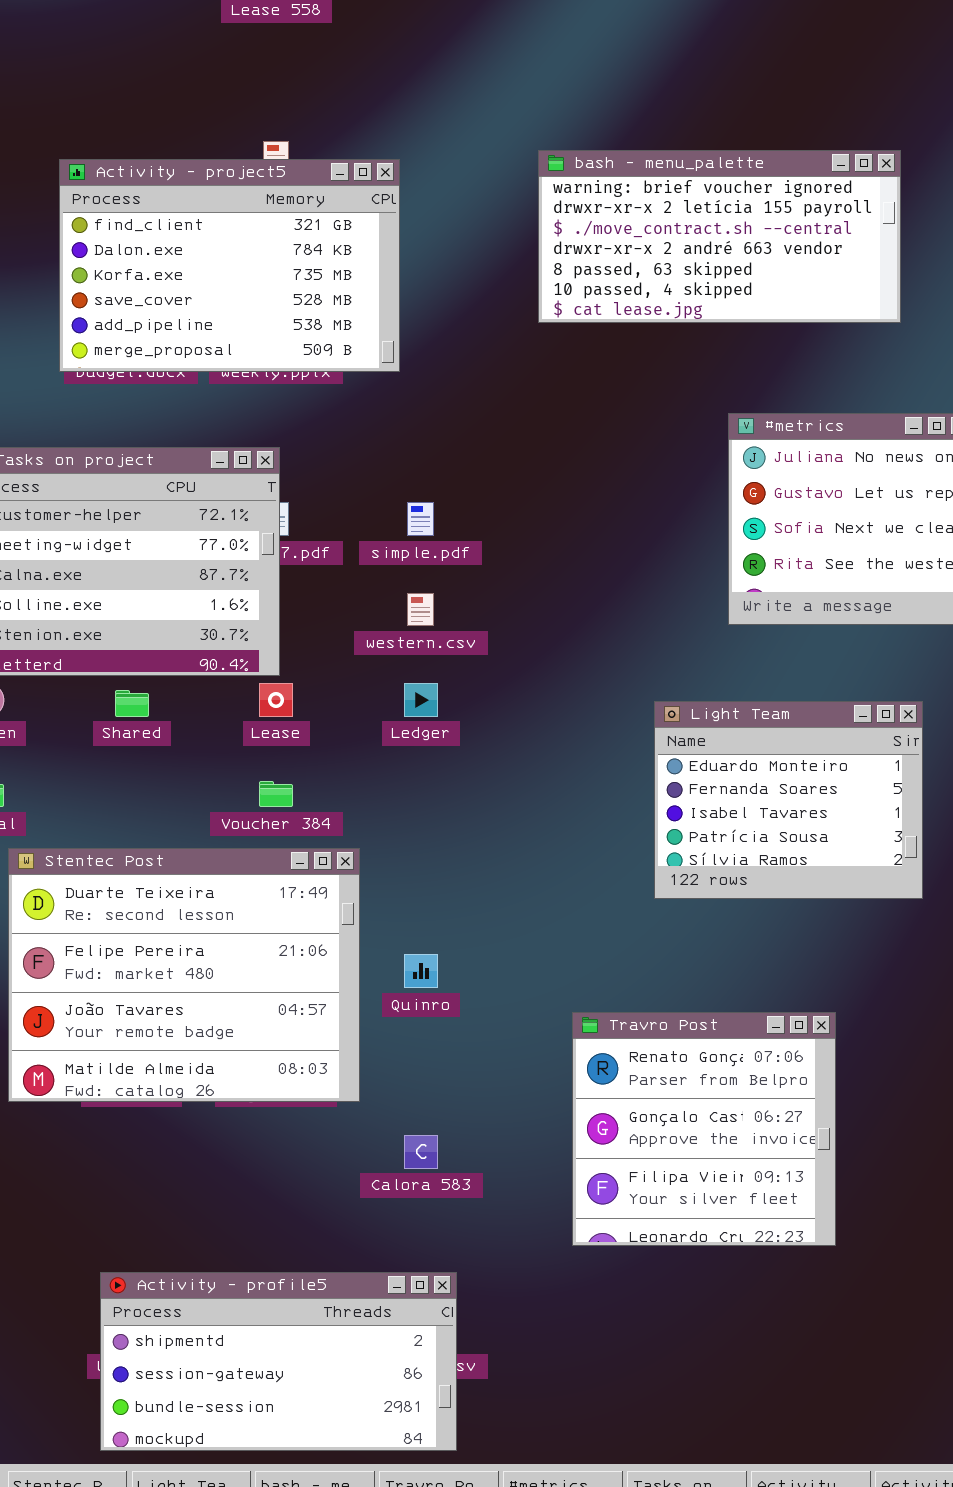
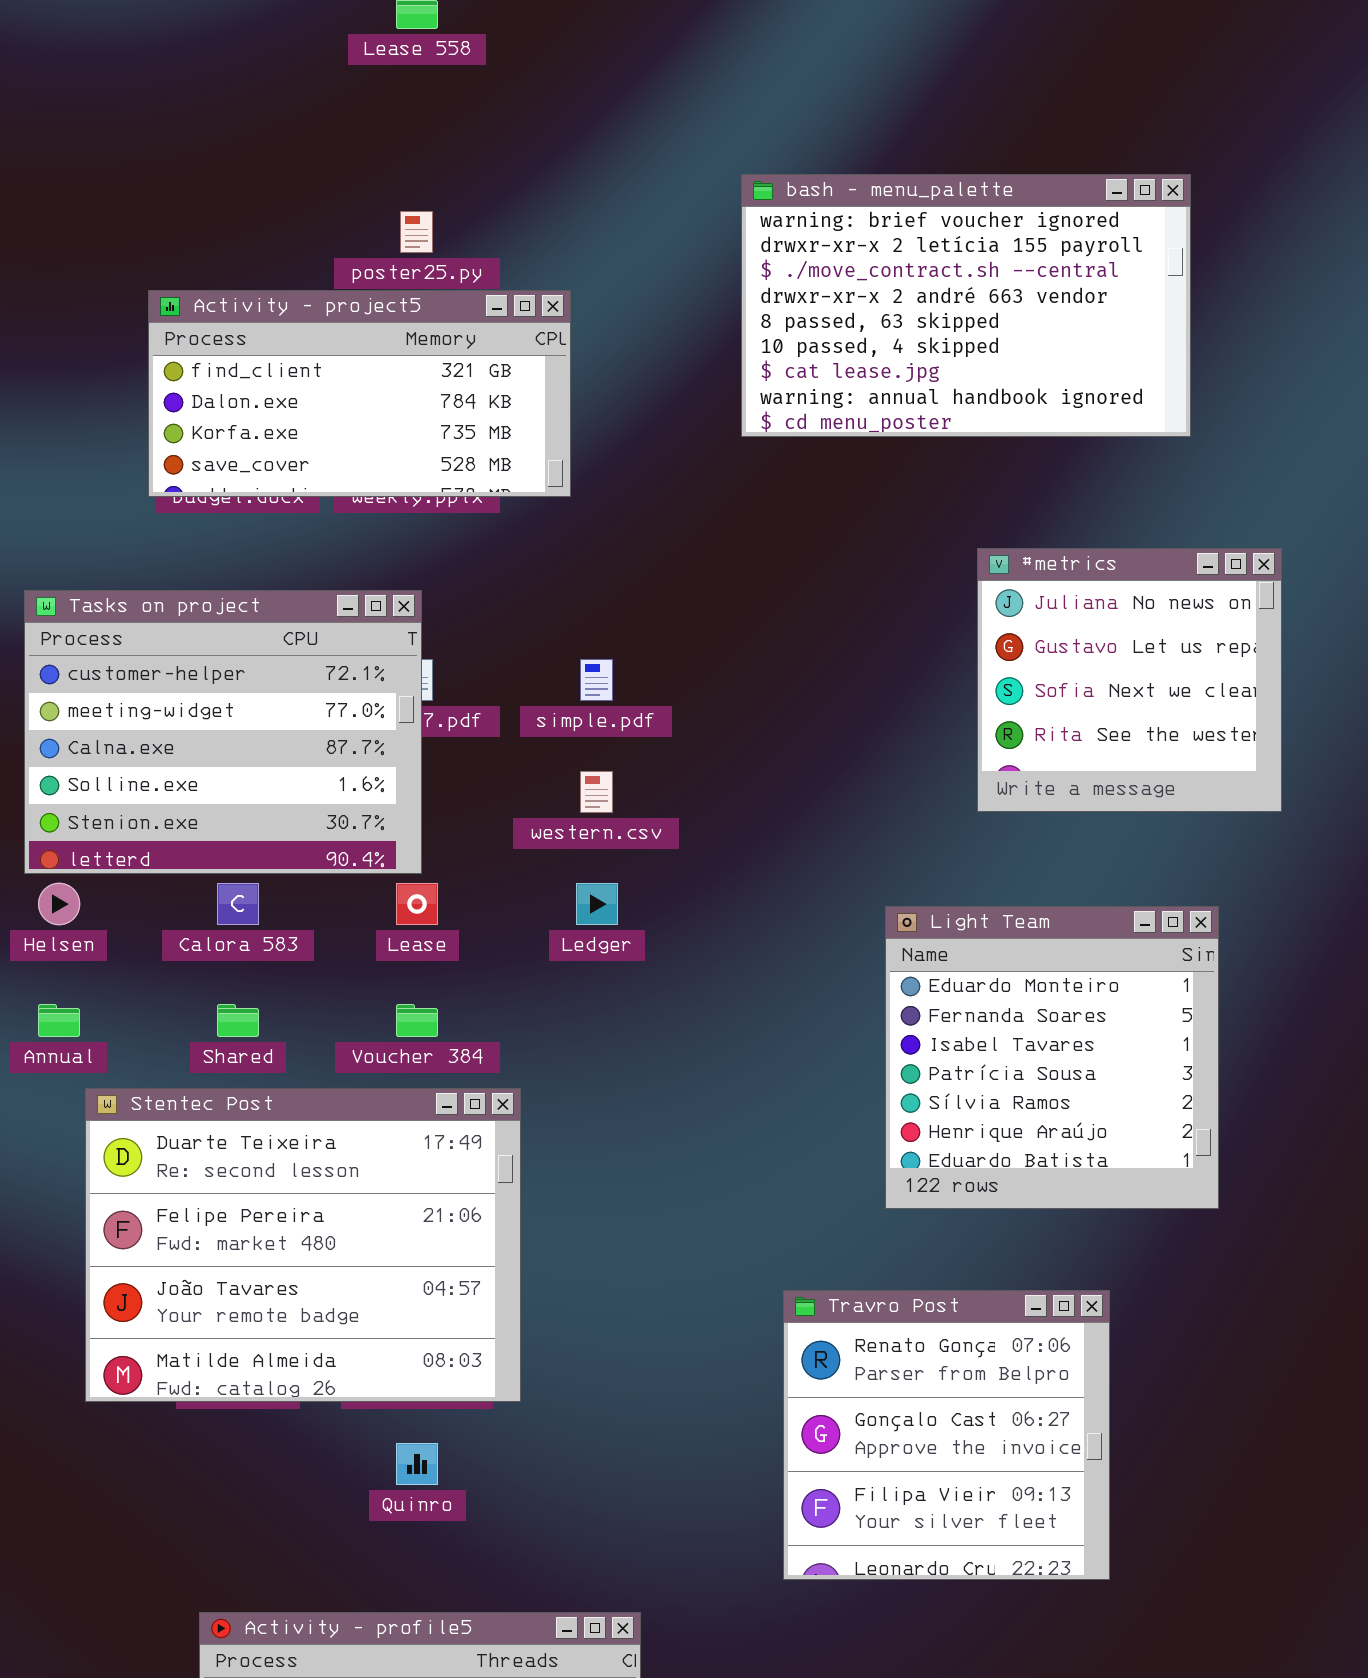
bash - menu_palette: [538,150,901,323] -> [741,174,1191,437], resized
Activity - project5: [59,159,400,372] -> [148,290,571,497], resized
Shared: [115,690,149,717] -> [217,1004,259,1037], moved
Light Team: [654,701,923,899] -> [885,906,1219,1209], resized
Quinro: [404,954,438,988] -> [396,1443,438,1485], moved
Calora 583: [404,1135,438,1169] -> [217,883,259,925], moved

